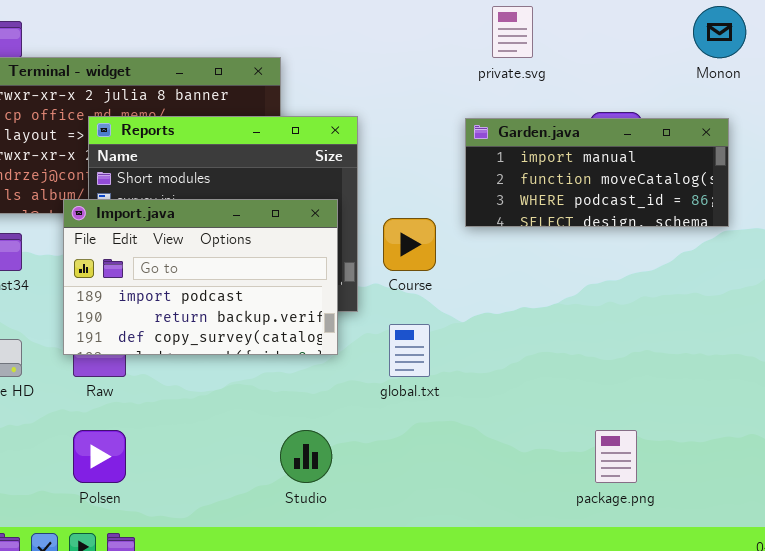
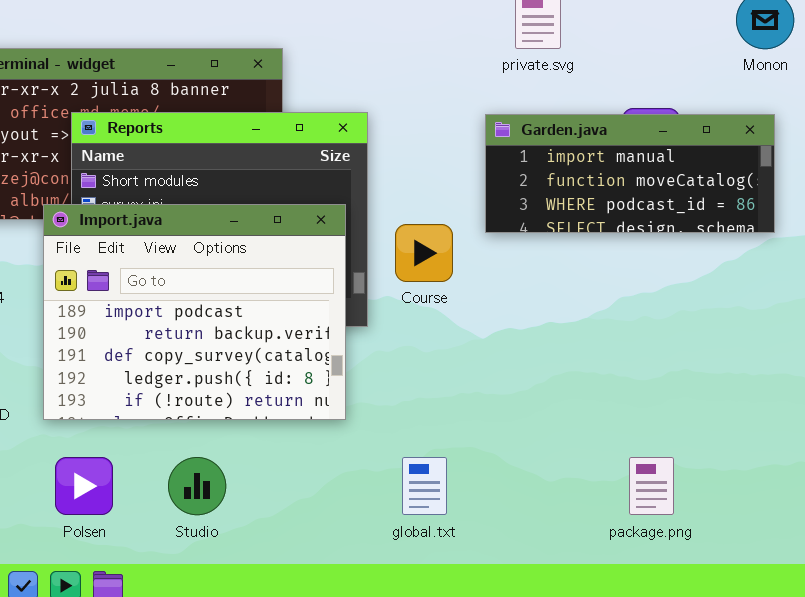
Import.java: [63,199,338,355] -> [43,204,346,420], resized
global.txt: [389,324,430,377] -> [402,457,447,515], moved
Studio: [280,430,332,483] -> [168,457,226,515], moved

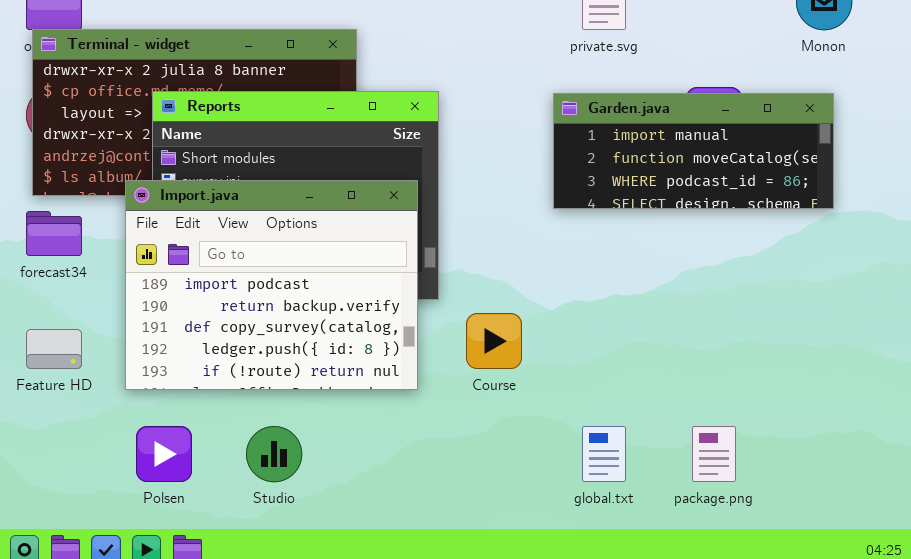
Course: [395,224,453,282] -> [466,313,522,369], moved
global.txt: [402,457,447,515] -> [582,426,626,482], moved

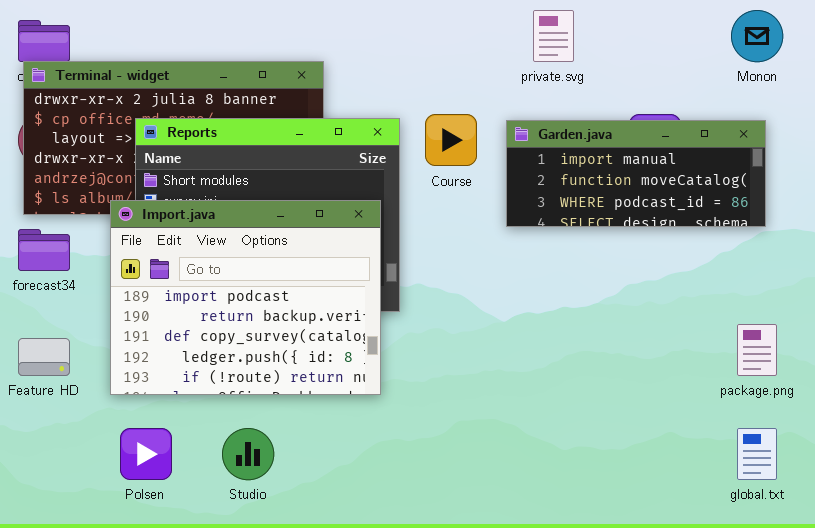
Course: [466,313,522,369] -> [425,114,477,166], moved
global.txt: [582,426,626,482] -> [737,428,777,480], moved
package.png: [692,426,736,482] -> [737,324,777,376], moved

